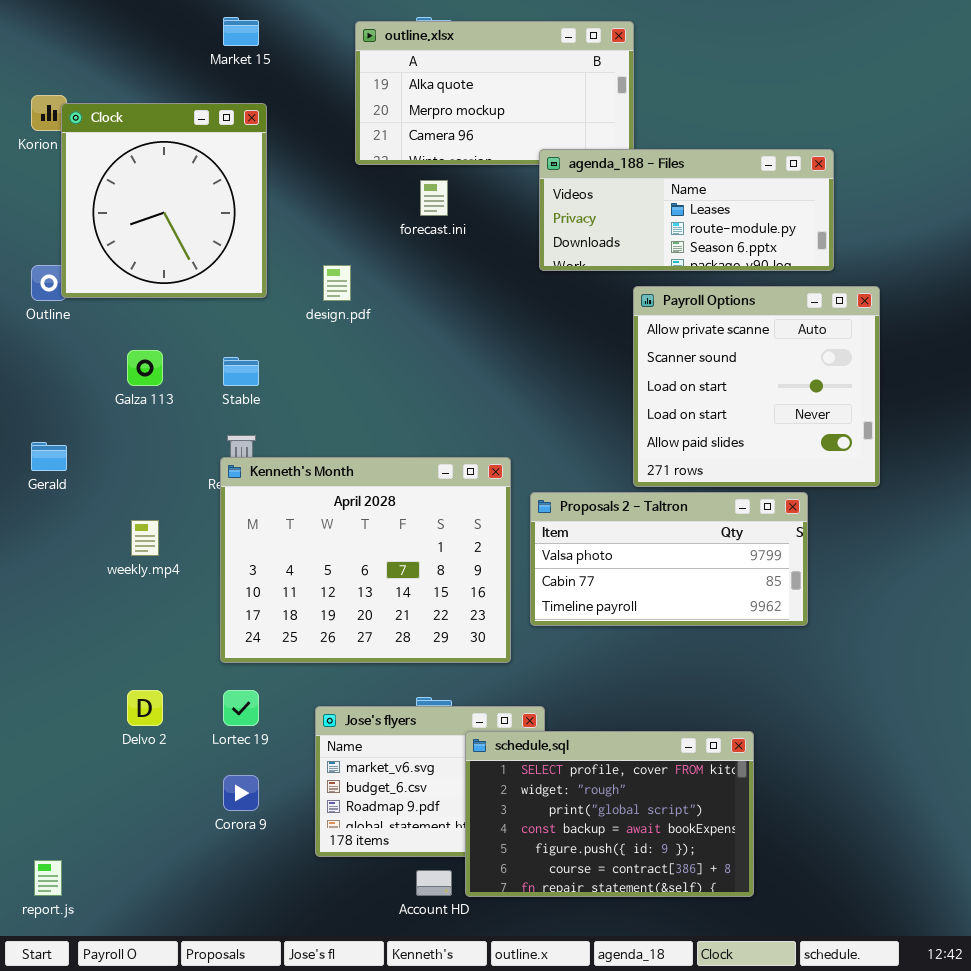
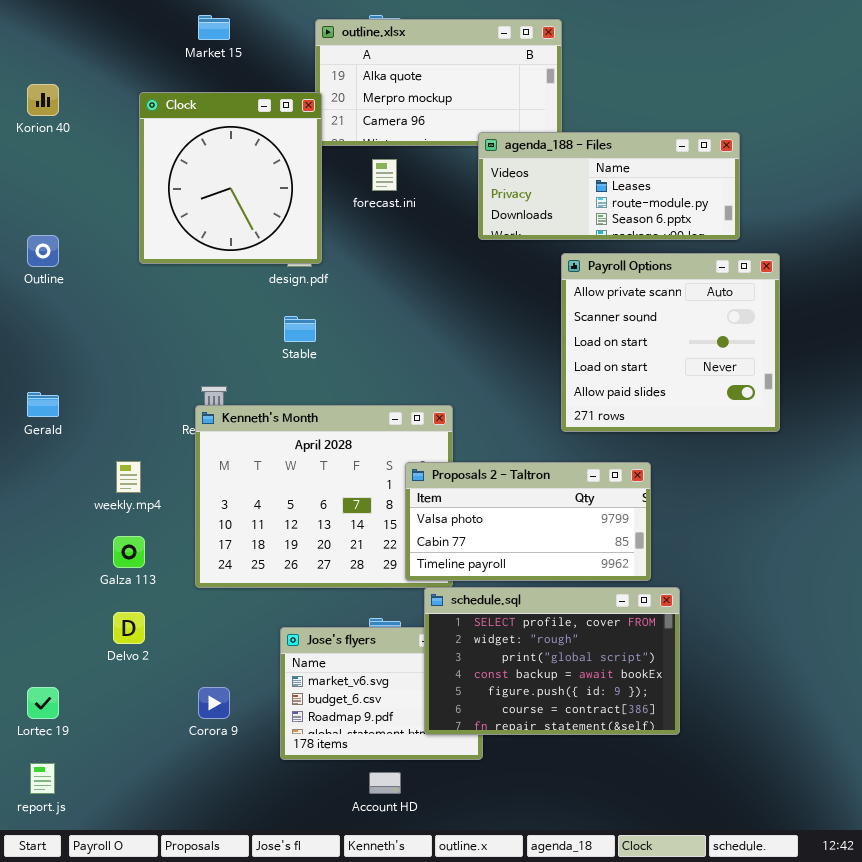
Clock: [61,103,267,298] -> [139,92,322,264], moved
Galza 113: [127,350,163,386] -> [113,536,145,568], moved
Stable: [223,357,259,386] -> [284,316,316,342], moved
Proposals 2 - Taltron: [530,492,808,626] -> [405,462,651,581], moved
Lortec 19: [223,690,259,726] -> [27,687,59,719], moved
schedule.sql: [465,731,754,897] -> [424,587,680,735], moved

